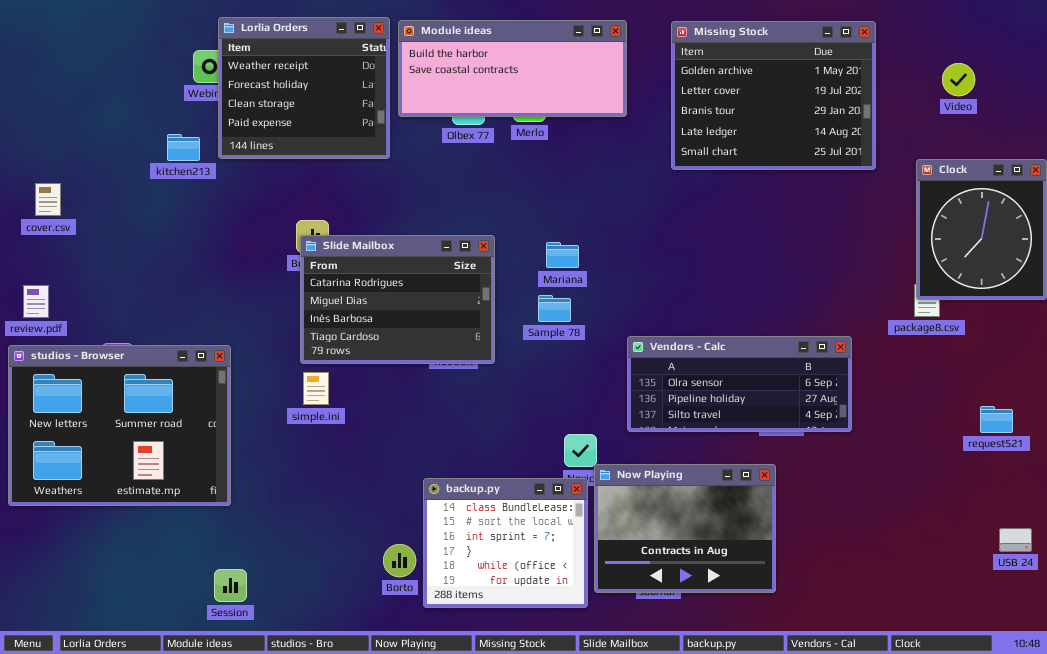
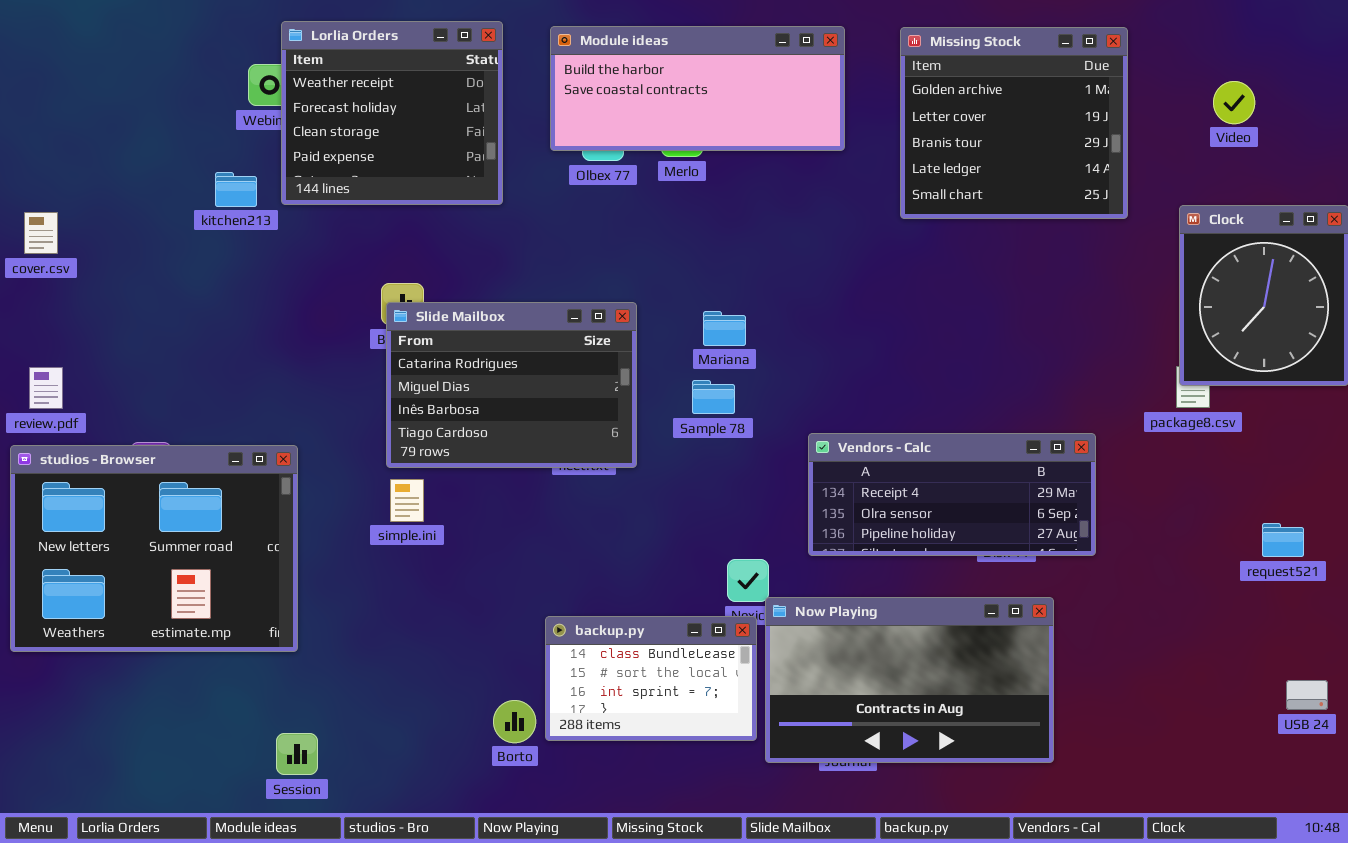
Module ideas: [398,20,627,117] -> [550,26,845,151], moved
Missing Stock: [671,21,876,170] -> [900,27,1128,219], resized
cover.csv: [35,183,61,216] -> [24,212,58,254], moved
Vendors - Calc: [627,336,852,432] -> [808,433,1096,556], scrolled up 1 row
Now Playing: [594,464,776,593] -> [765,597,1054,763], resized
backup.py: [423,478,588,608] -> [545,616,757,741], resized

